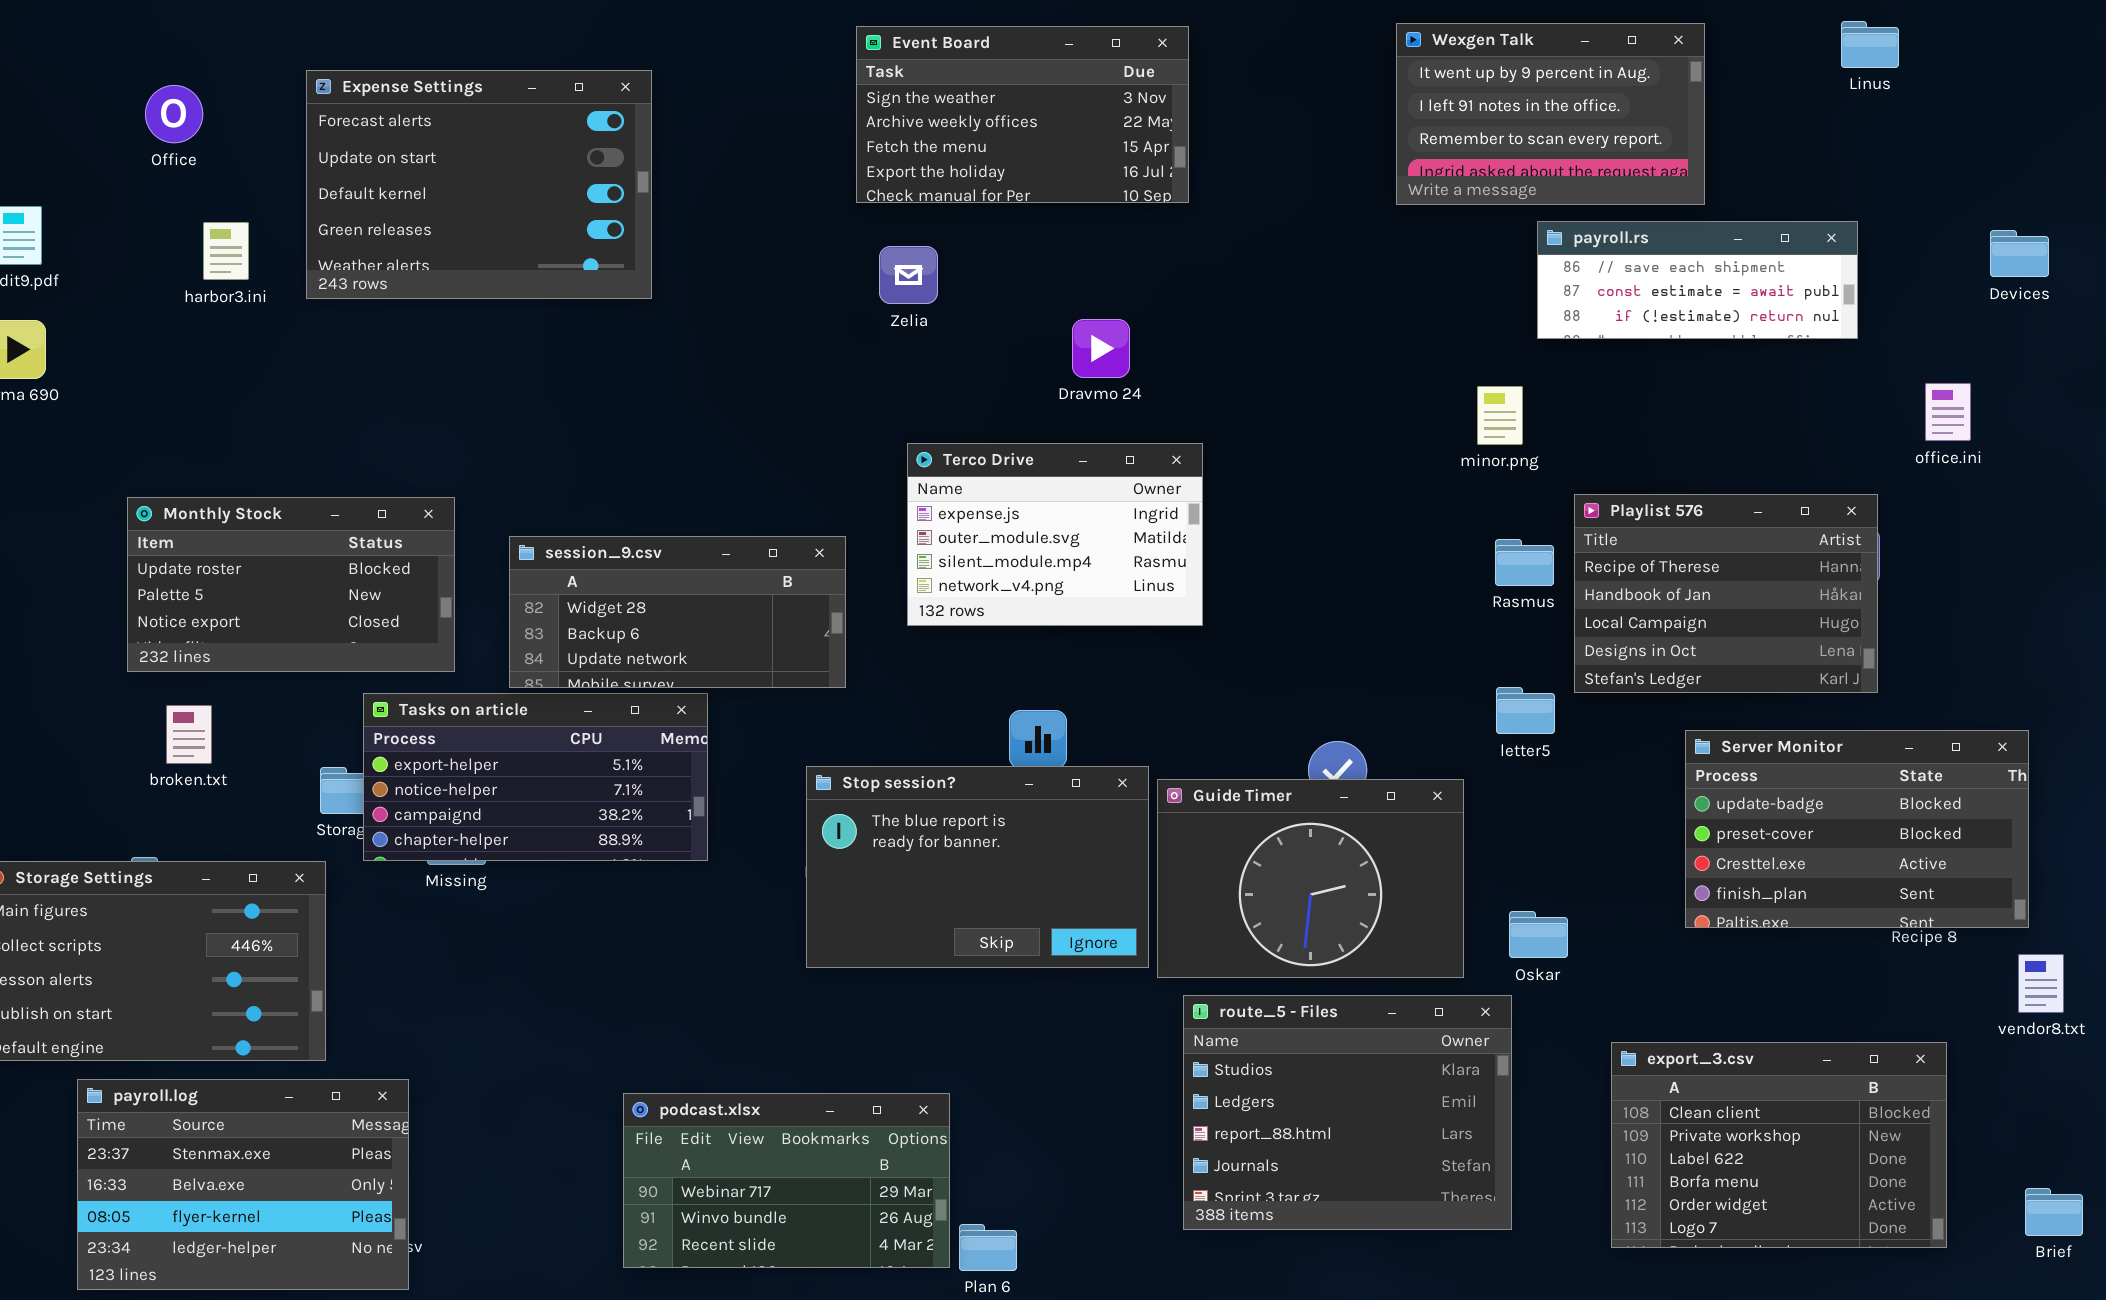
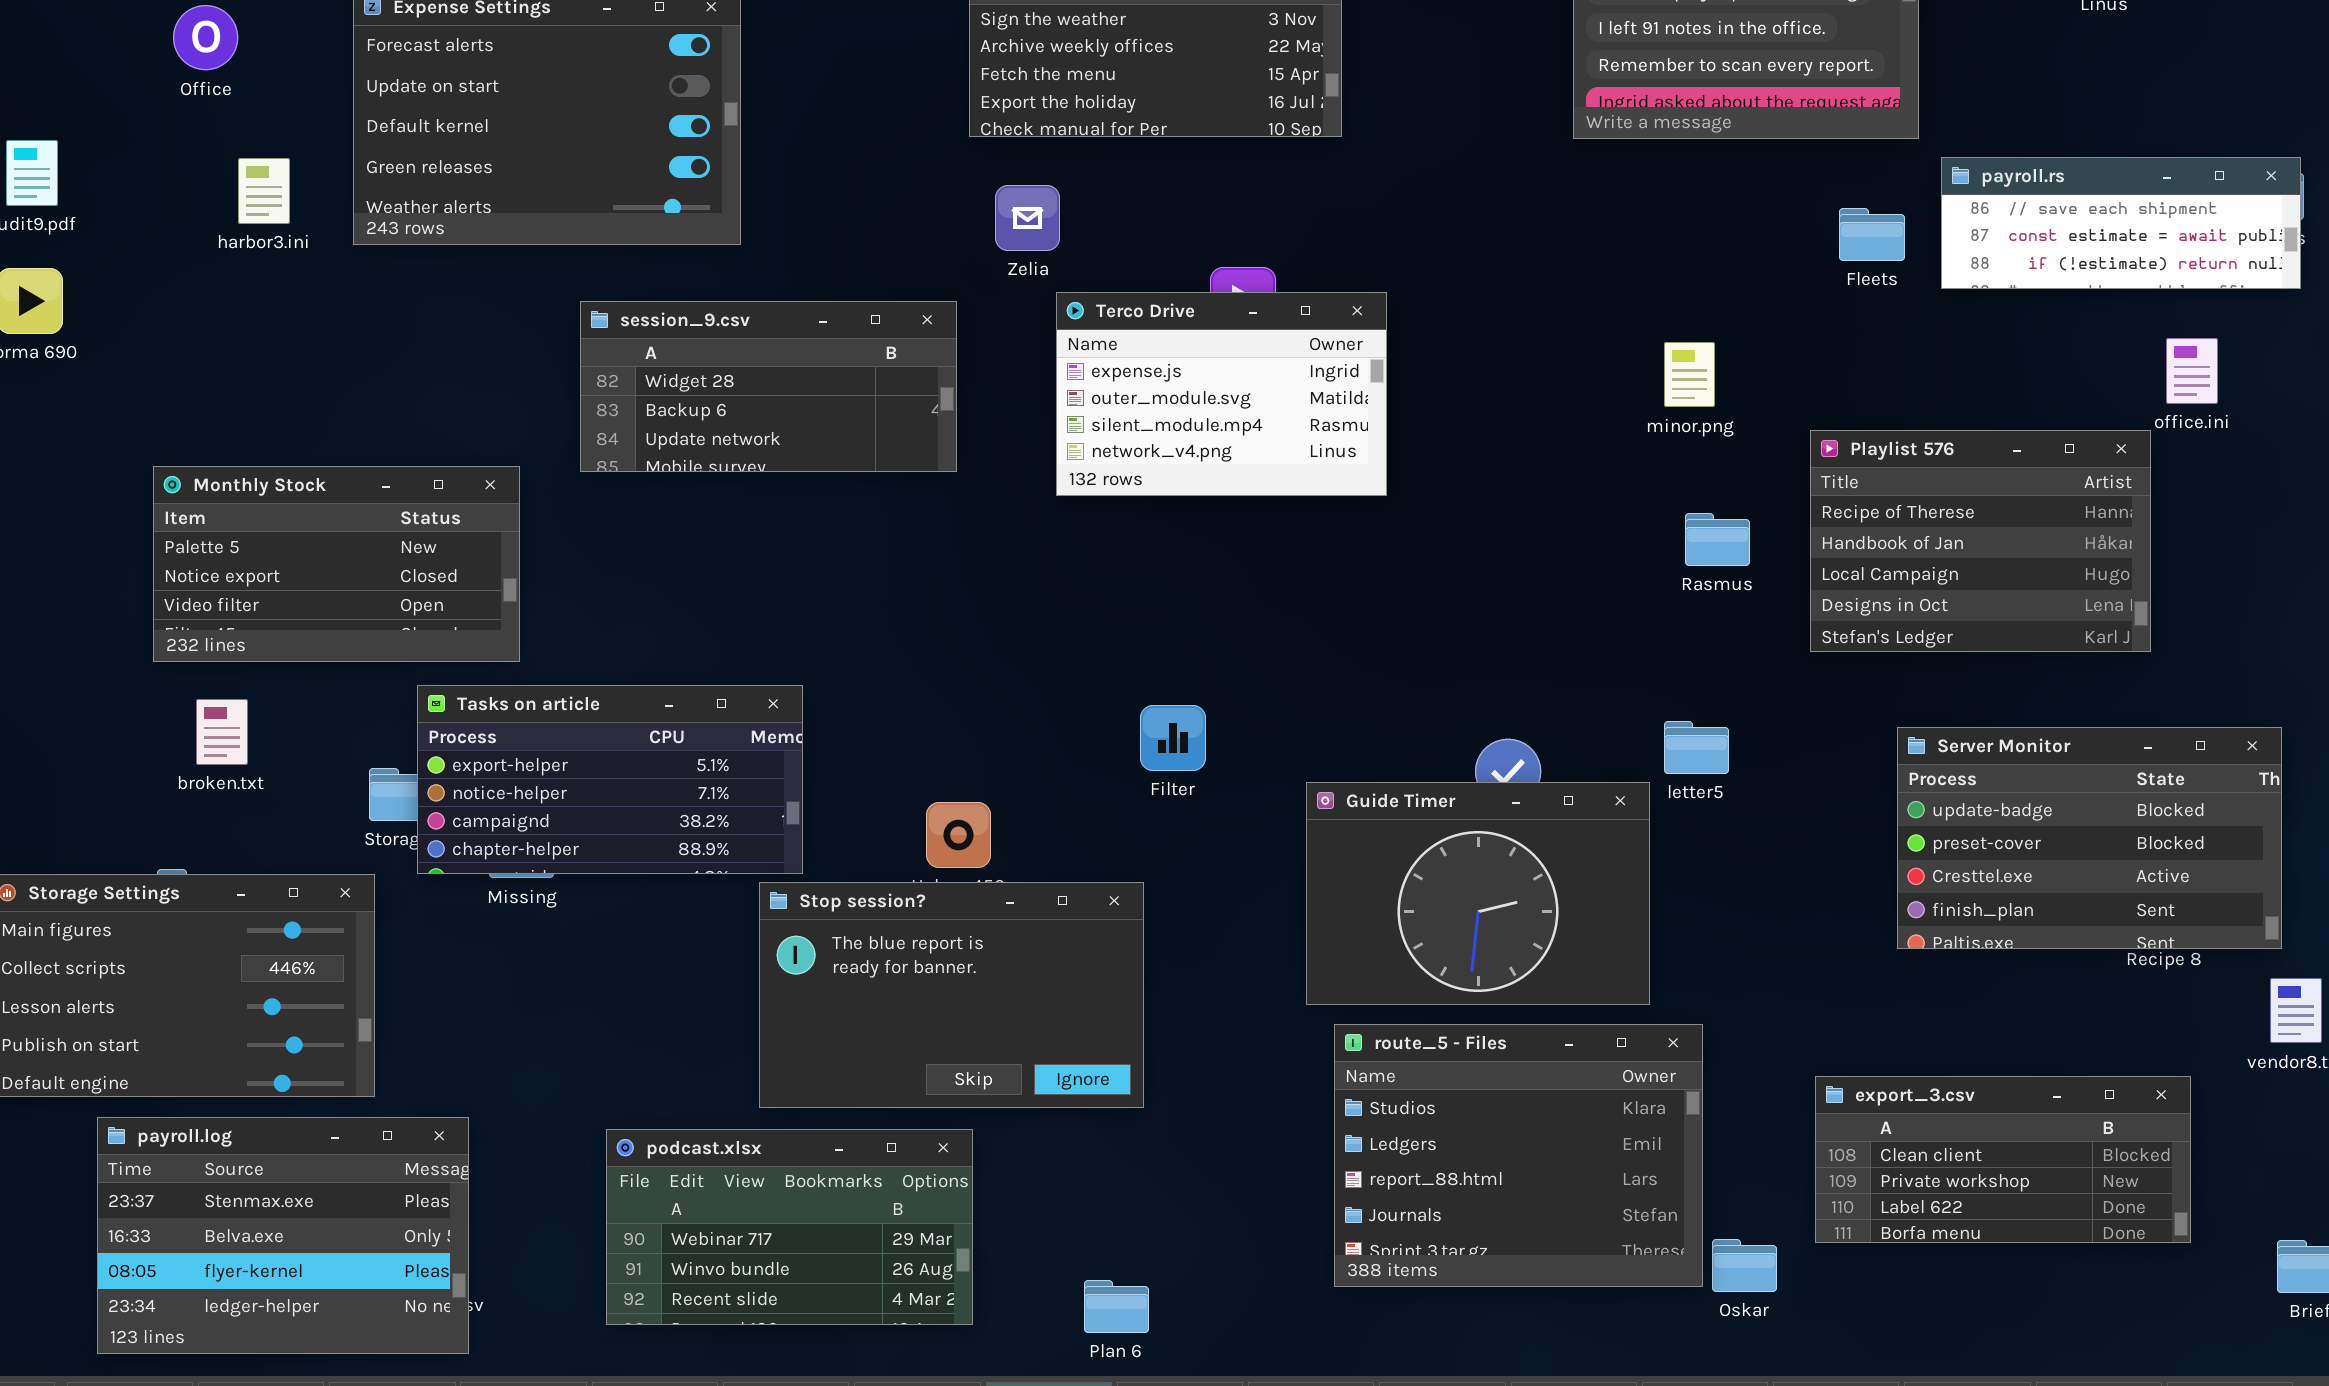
payroll.rs: [1537,221,1858,339] -> [1941,157,2301,289], moved
Terco Drive: [907,443,1203,626] -> [1056,292,1387,496], moved
Playlist 576: [1574,494,1878,693] -> [1810,430,2151,652], moved
Monthly Stock: [127,497,455,672] -> [153,466,520,662], scrolled down 1 row
session_9.csv: [509,536,846,688] -> [580,301,957,472], moved
letter5: [1496,687,1555,734] -> [1664,721,1729,774], moved
Stop session?: [806,766,1149,968] -> [759,882,1144,1108], moved
Oskar: [1509,911,1568,958] -> [1712,1239,1777,1292], moved
export_3.csv: [1611,1042,1947,1248] -> [1815,1076,2191,1243], resized
podcast.xlsx: [623,1093,950,1268] -> [606,1129,973,1325], moved

